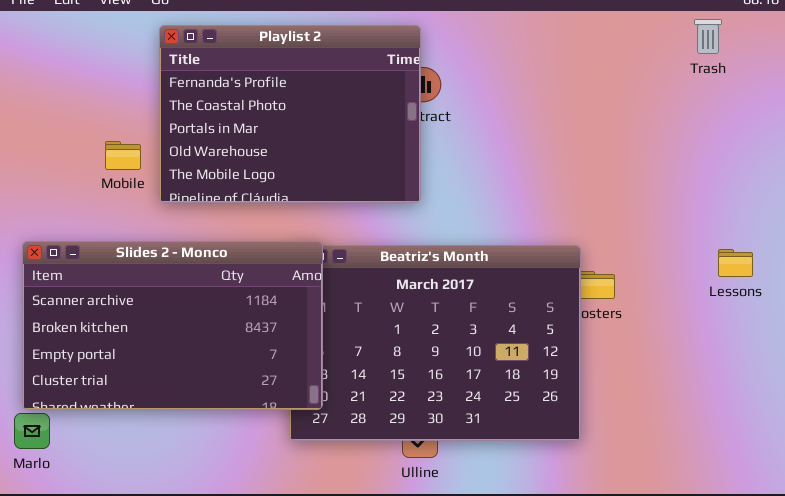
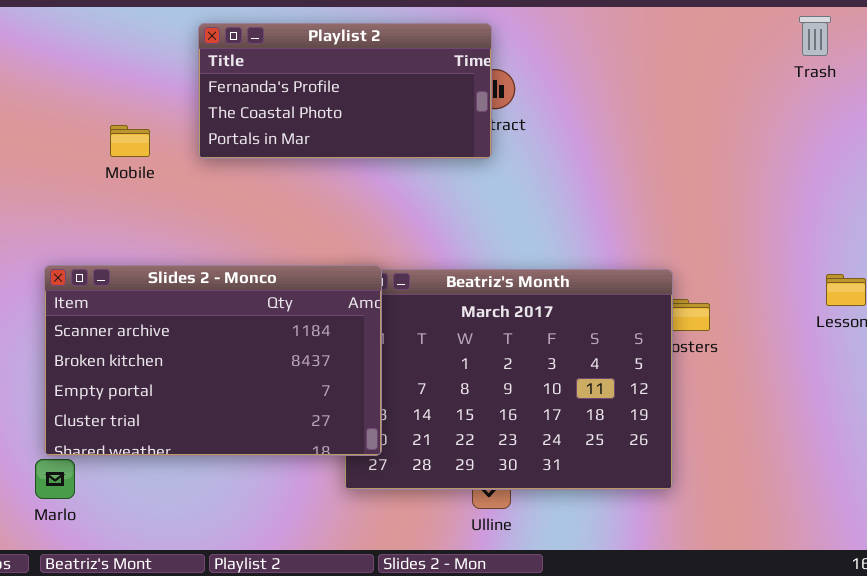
Playlist 2: [159,25,421,203] -> [198,23,492,159], resized
Mobile: [105,141,141,170] -> [110,125,150,157], moved

